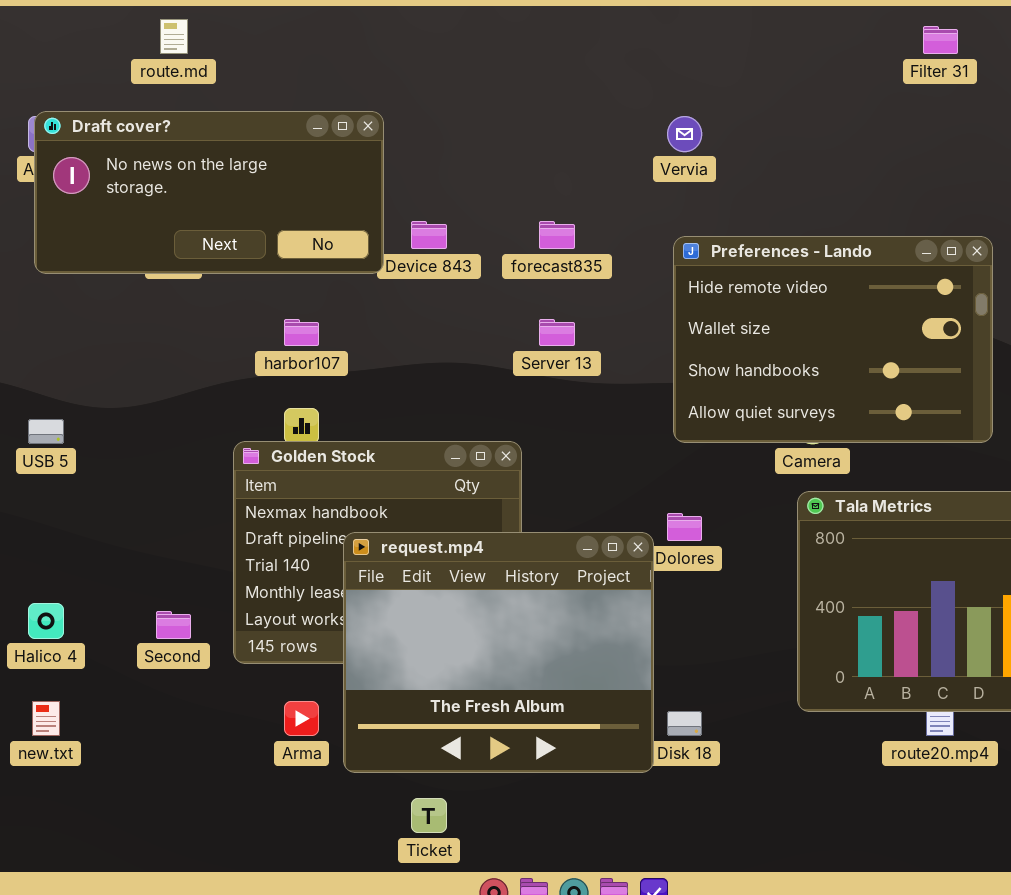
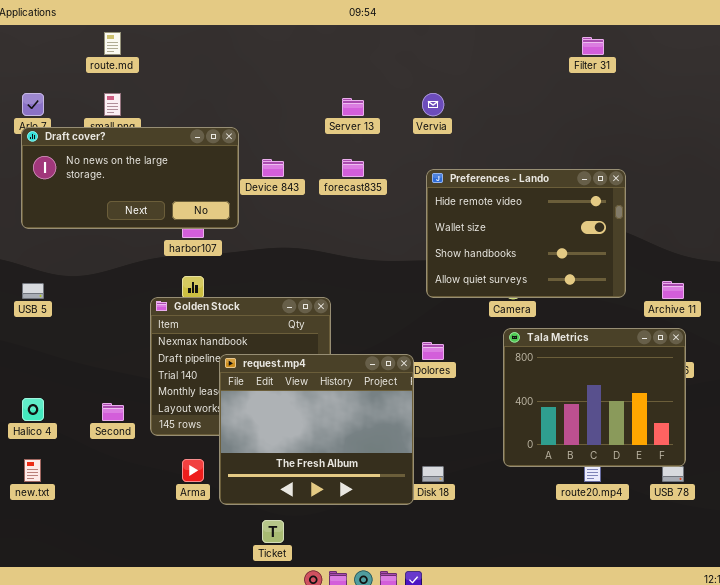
Draft cover?: [34,111,384,274] -> [21,127,239,229], moved
Server 13: [539,319,575,346] -> [342,98,364,116], moved

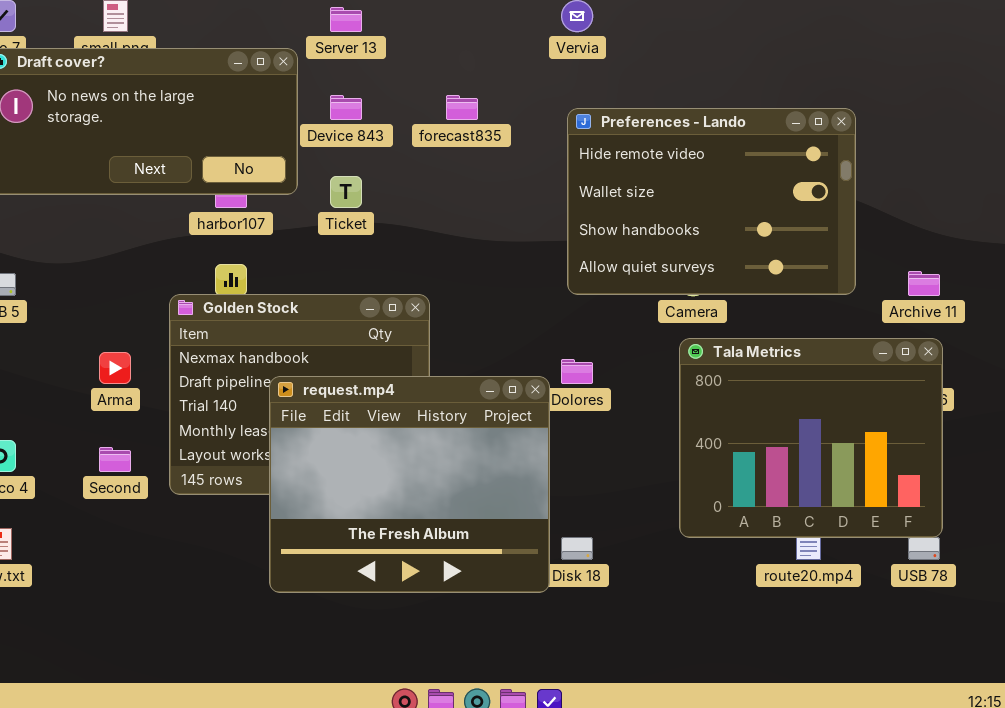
Server 13: [342,98,364,116] -> [330,7,362,32], moved
Arma: [182,459,204,482] -> [99,352,131,384], moved
Ticket: [262,520,284,543] -> [330,176,362,208], moved

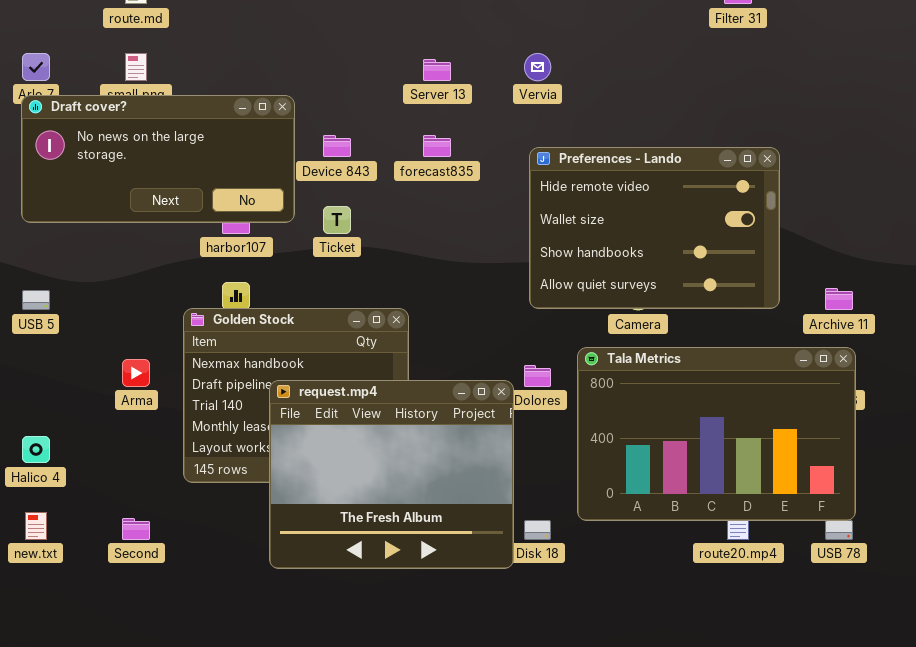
Server 13: [330,7,362,32] -> [423,59,451,81], moved
Tala Metrics: [679,338,943,538] -> [577,347,856,521], resized
Second: [99,447,131,472] -> [122,518,150,540], moved

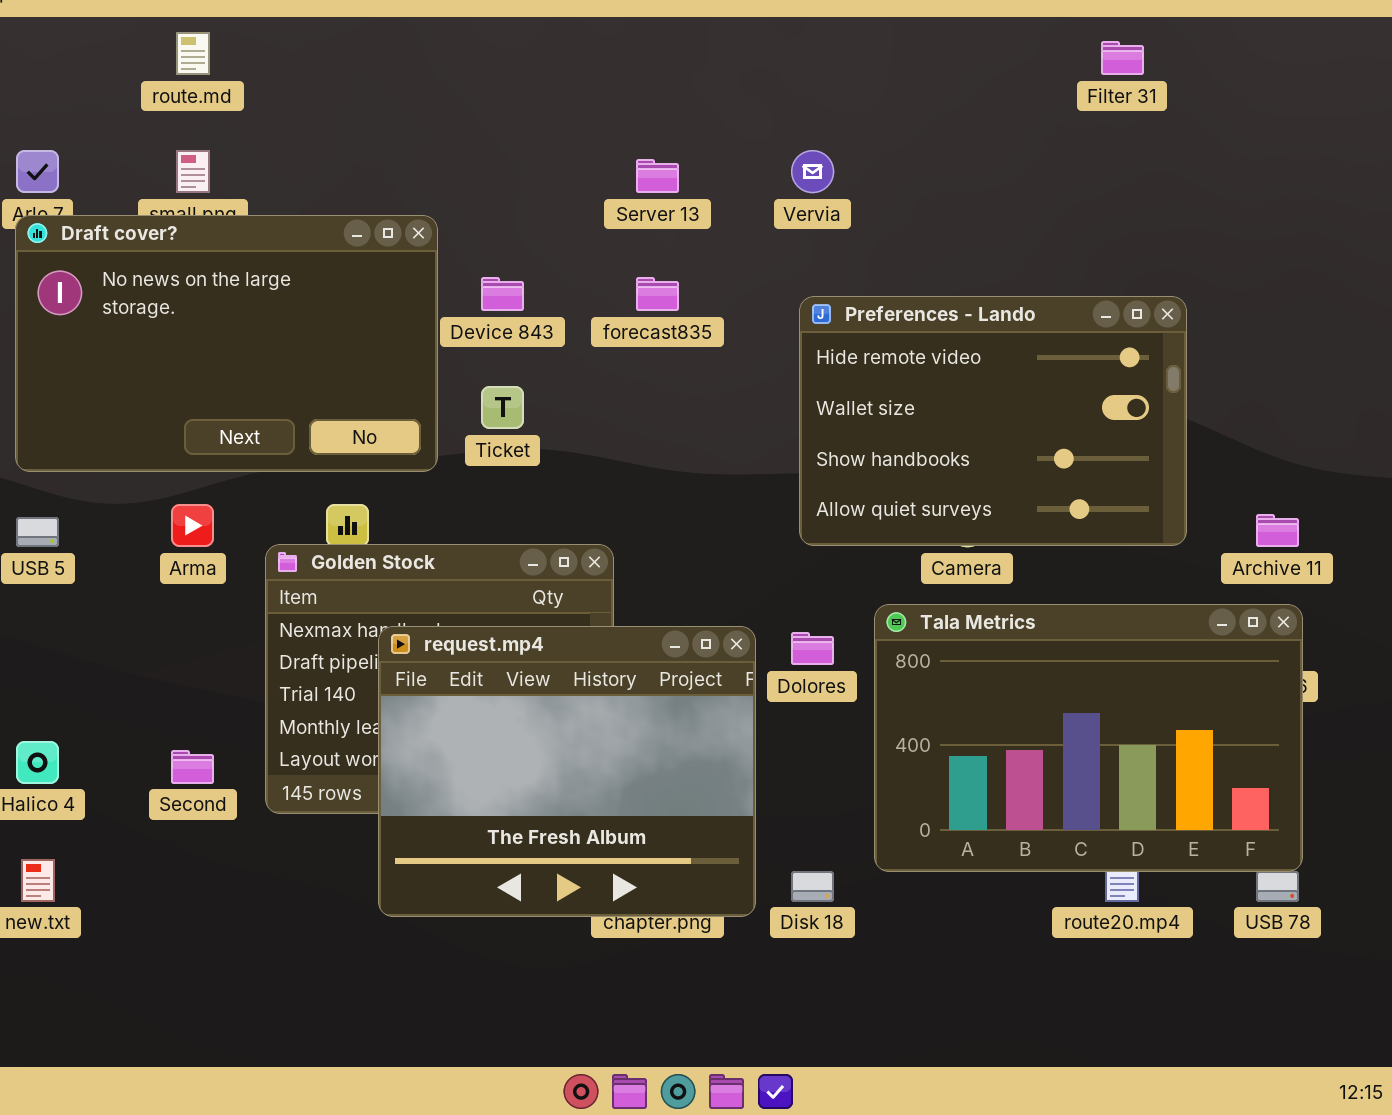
Draft cover?: [21,95,295,223] -> [15,215,438,472], resized
Arma: [122,359,150,387] -> [171,504,214,547], moved
request.mp4: [269,380,514,569] -> [378,626,756,917], moved
Second: [122,518,150,540] -> [171,750,214,784], moved

